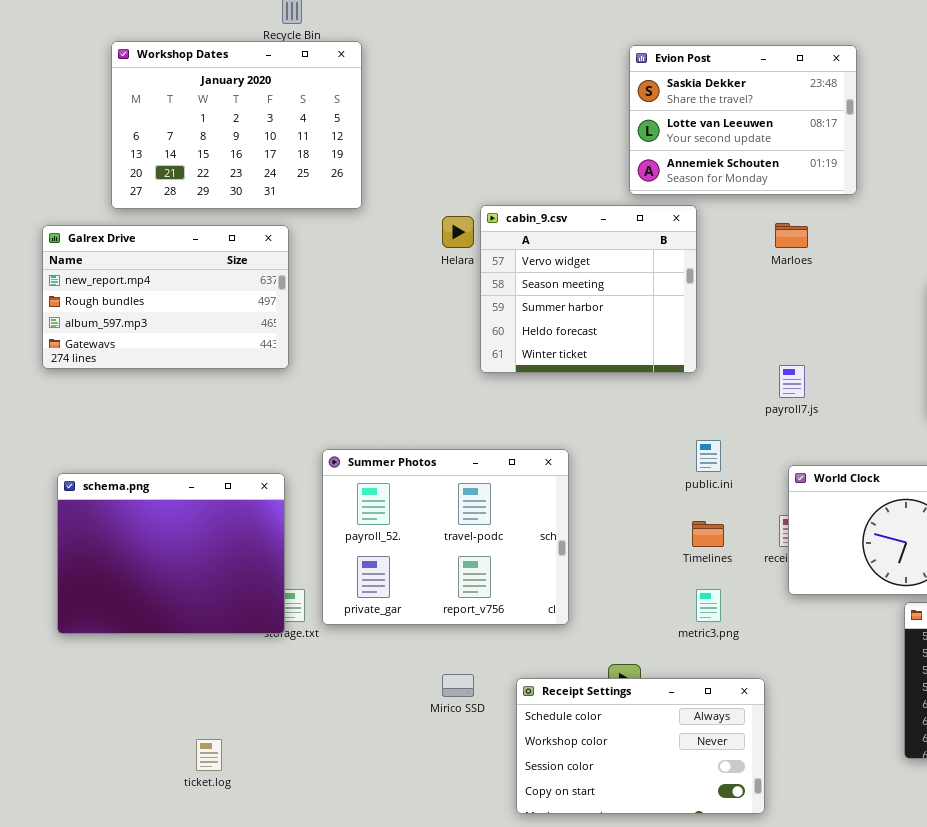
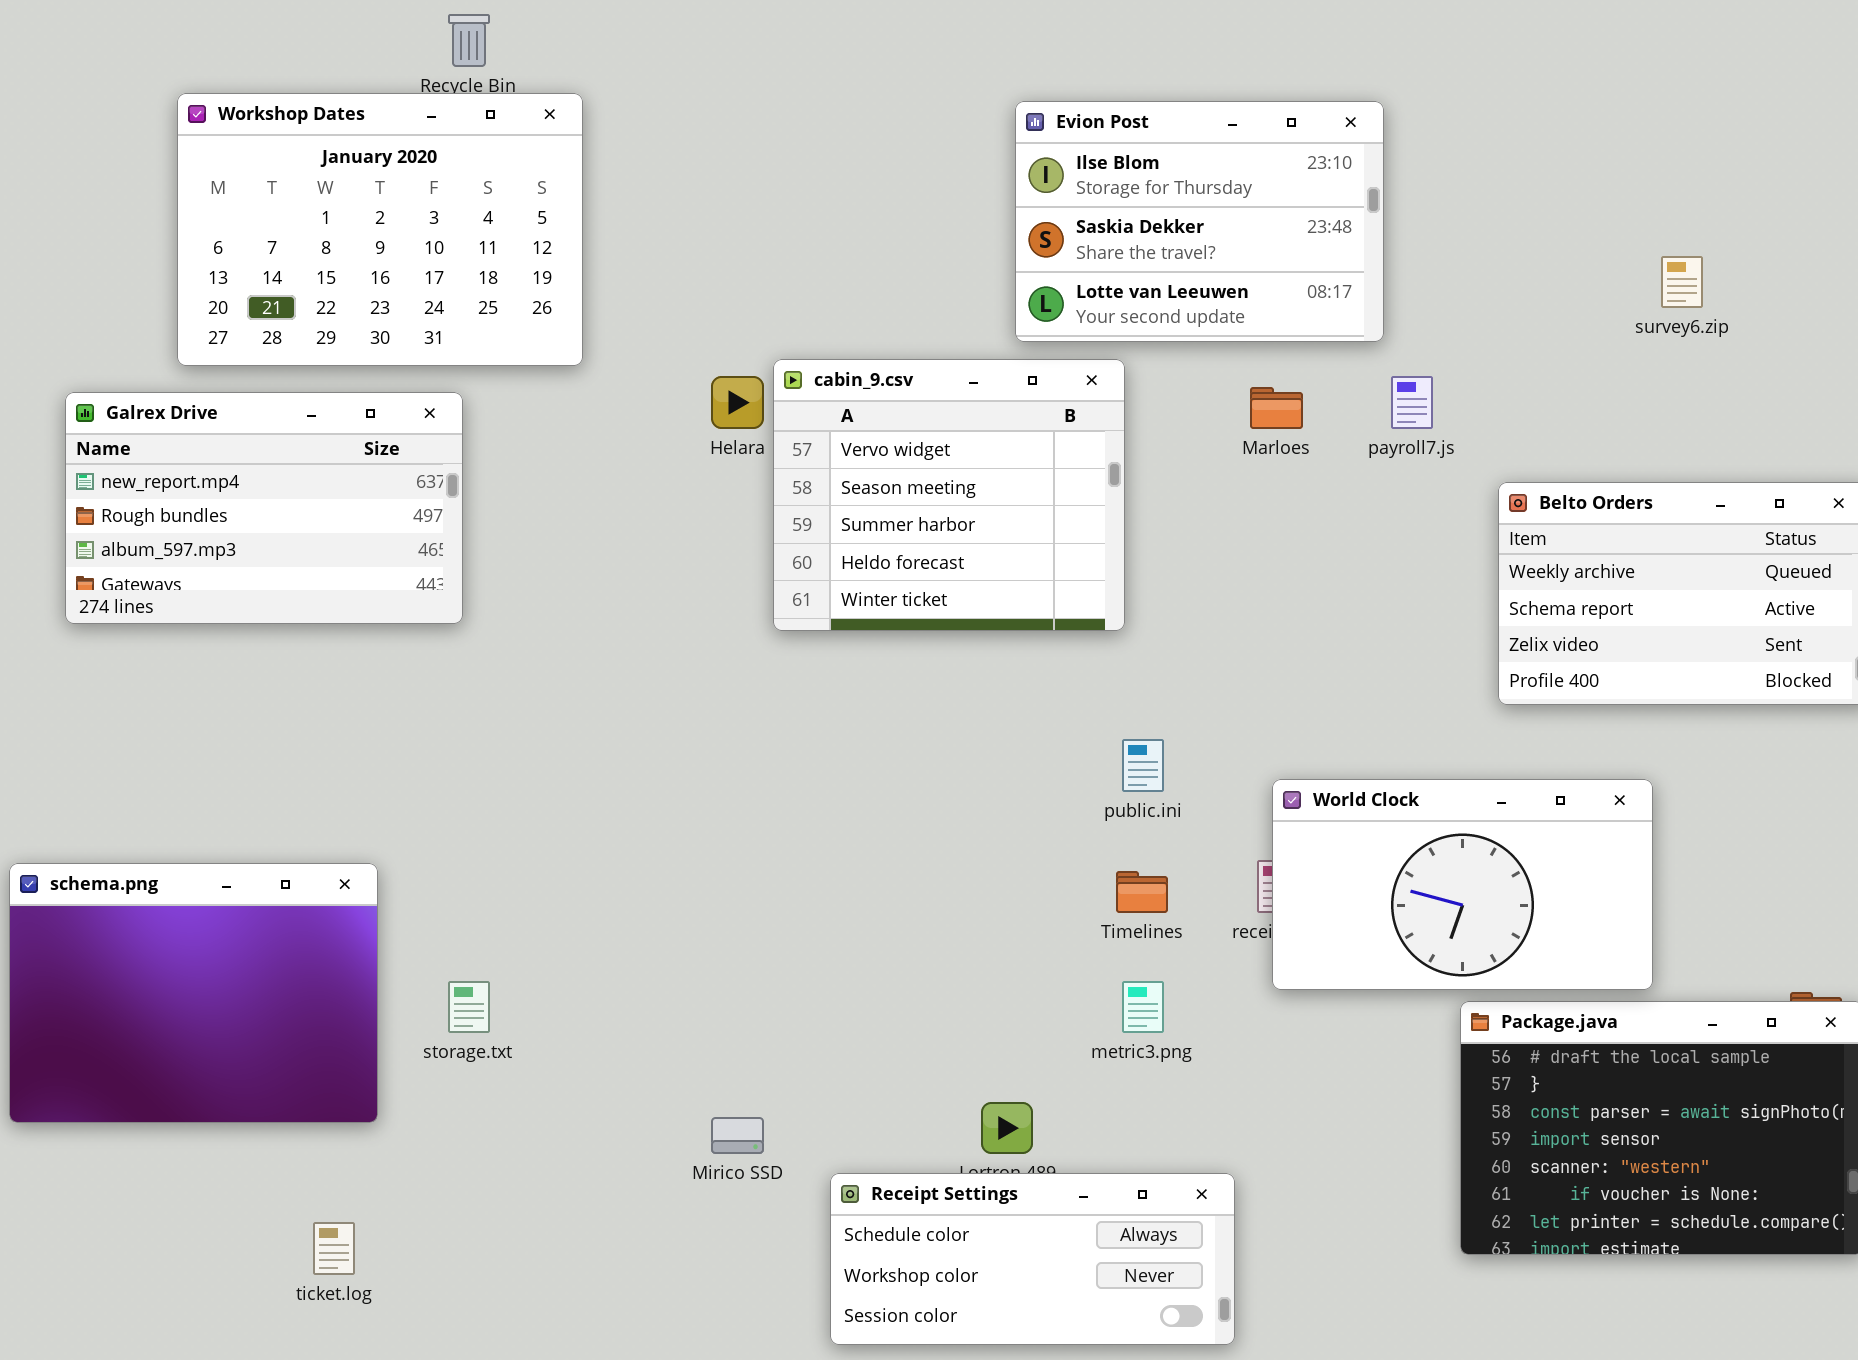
Evion Post: [629,45,857,195] -> [1015,101,1384,342], scrolled up 1 row
payroll7.js: [779,365,805,398] -> [1391,376,1433,429], moved
Summer Photos: [322,449,569,625] -> none, closed
schema.png: [57,473,285,634] -> [9,863,378,1123], moved
Receipt Settings: [516,678,765,814] -> [830,1173,1235,1345], resized

